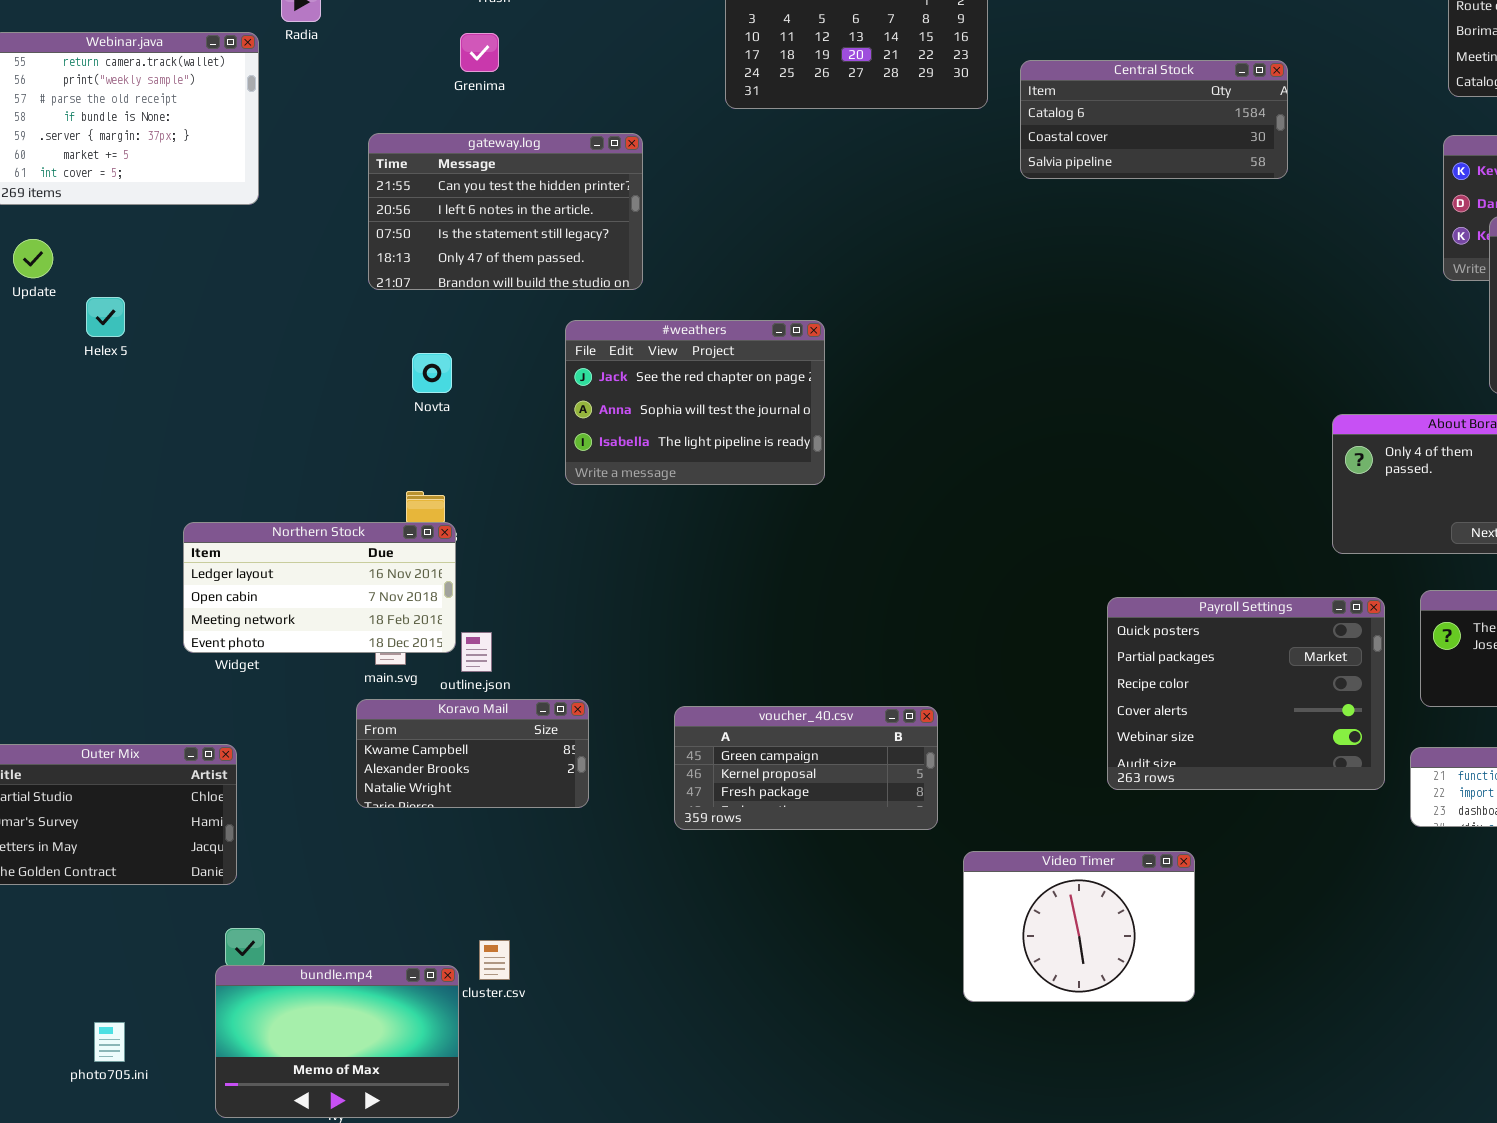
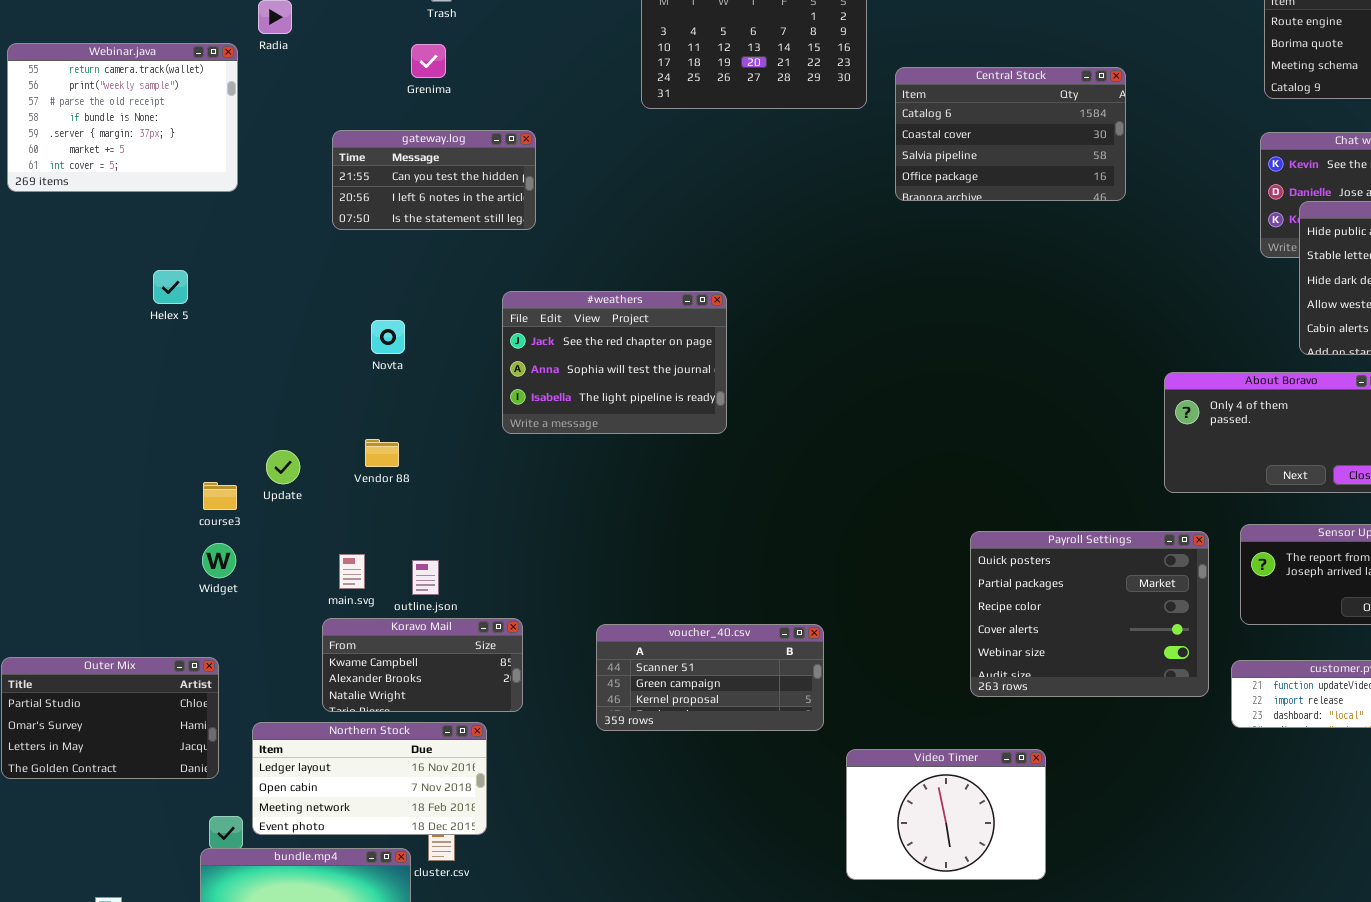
Central Stock: [1020,60,1288,179] -> [895,67,1126,201], resized
gateway.log: [368,133,643,290] -> [332,130,536,230], resized
Update: [13,239,53,278] -> [266,450,300,484], moved
Helex 5: [86,297,125,337] -> [153,270,188,304], moved
Northern Stock: [183,522,456,653] -> [252,722,487,835], moved
voucher_40.csv: [674,706,938,830] -> [596,624,824,731], scrolled up 1 row

